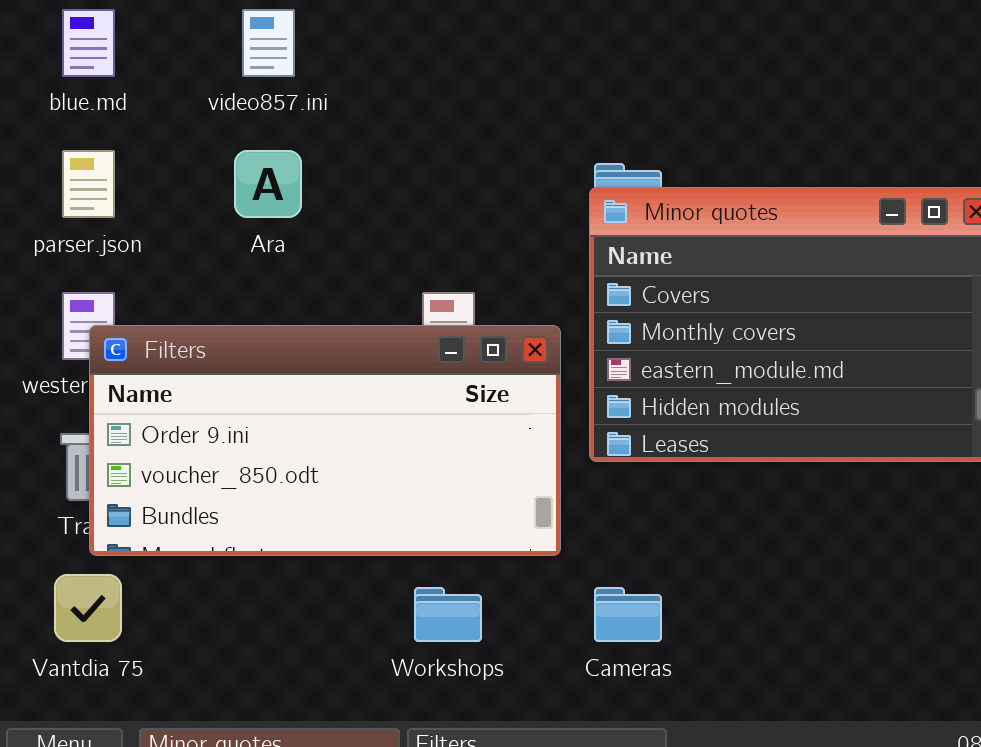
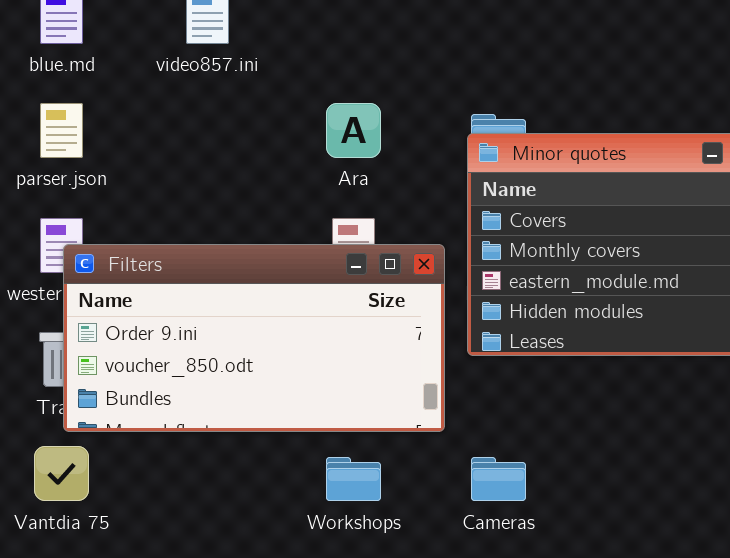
Ara: [234,150,302,218] -> [326,103,381,158], moved

